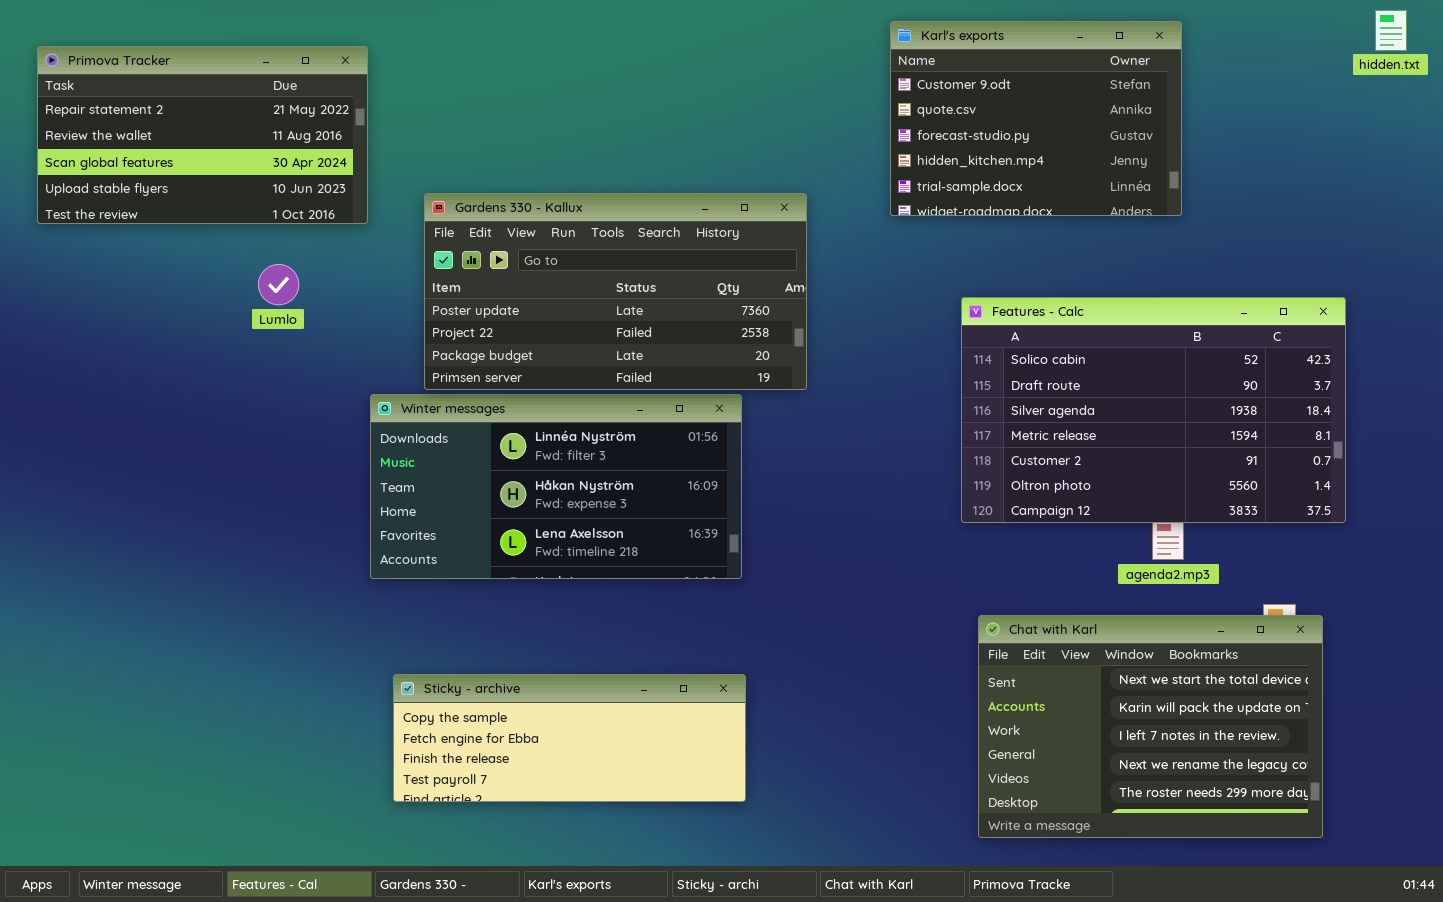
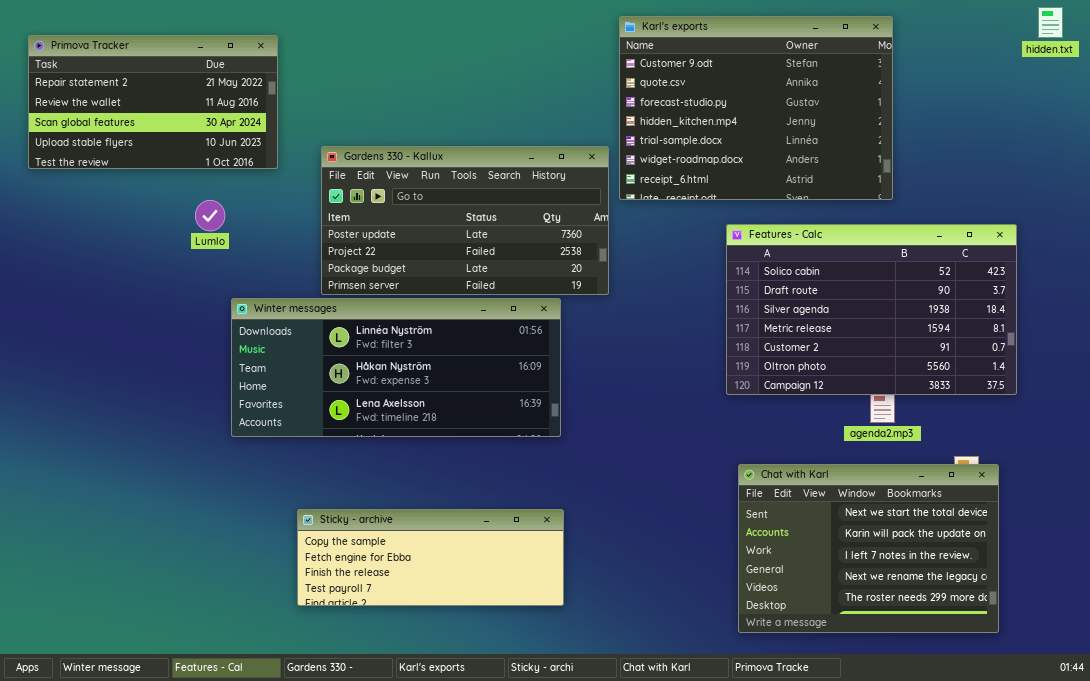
Karl's exports: [890,21,1182,216] -> [619,16,893,200], resized
Winter messages: [370,394,742,579] -> [231,298,561,437], resized

